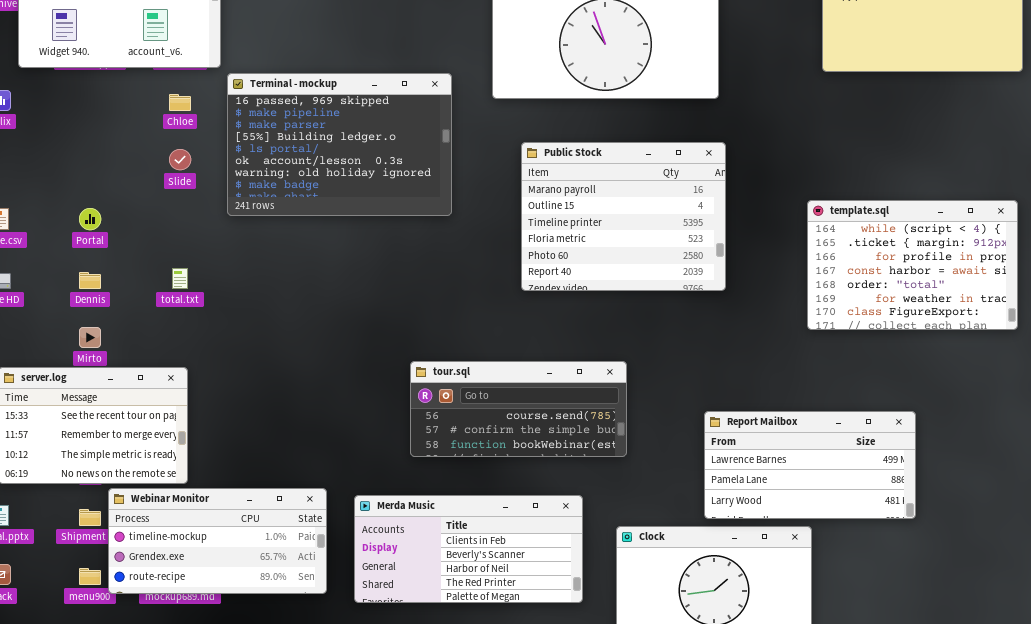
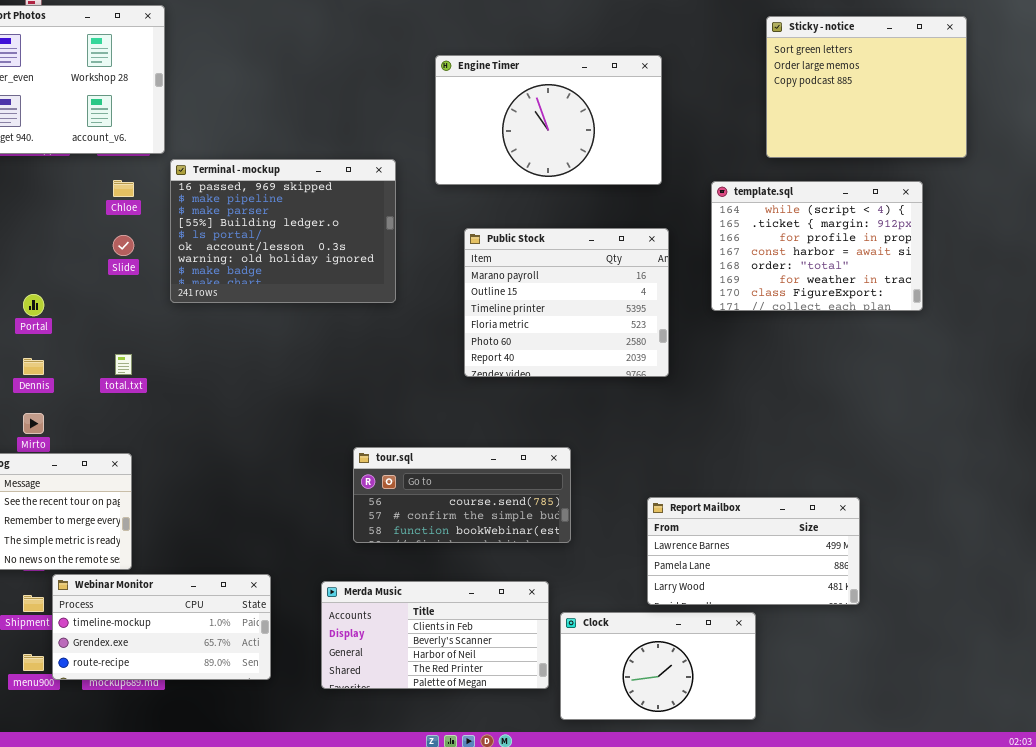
template.sql: [807,200,1018,330] -> [711,181,923,311], moved
Merda Music: [354,495,583,603] -> [321,581,549,689], moved

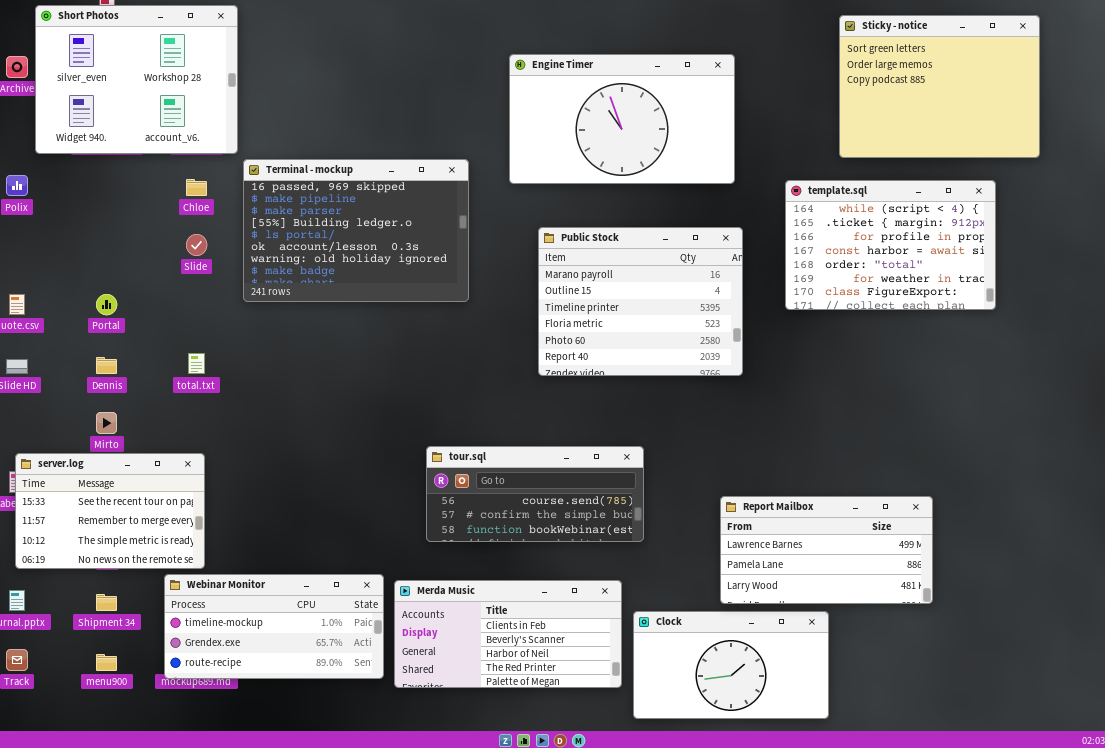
Webinar Monitor: [52,574,271,680] -> [164,574,384,679], moved

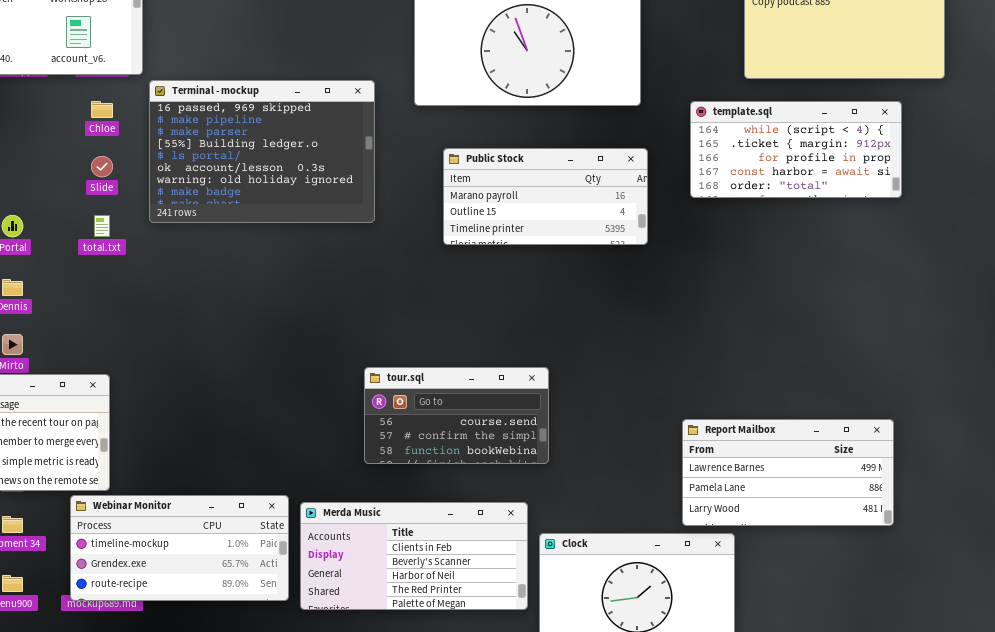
template.sql: [785,180,996,310] -> [690,101,902,198], resized
Public Stock: [538,227,743,376] -> [443,148,648,245], resized
total.txt: [188,353,205,374] -> [94,215,110,237], moved
tour.sql: [426,446,644,542] -> [364,367,549,464], resized
Report Mailbox: [720,496,933,604] -> [682,419,894,526], moved

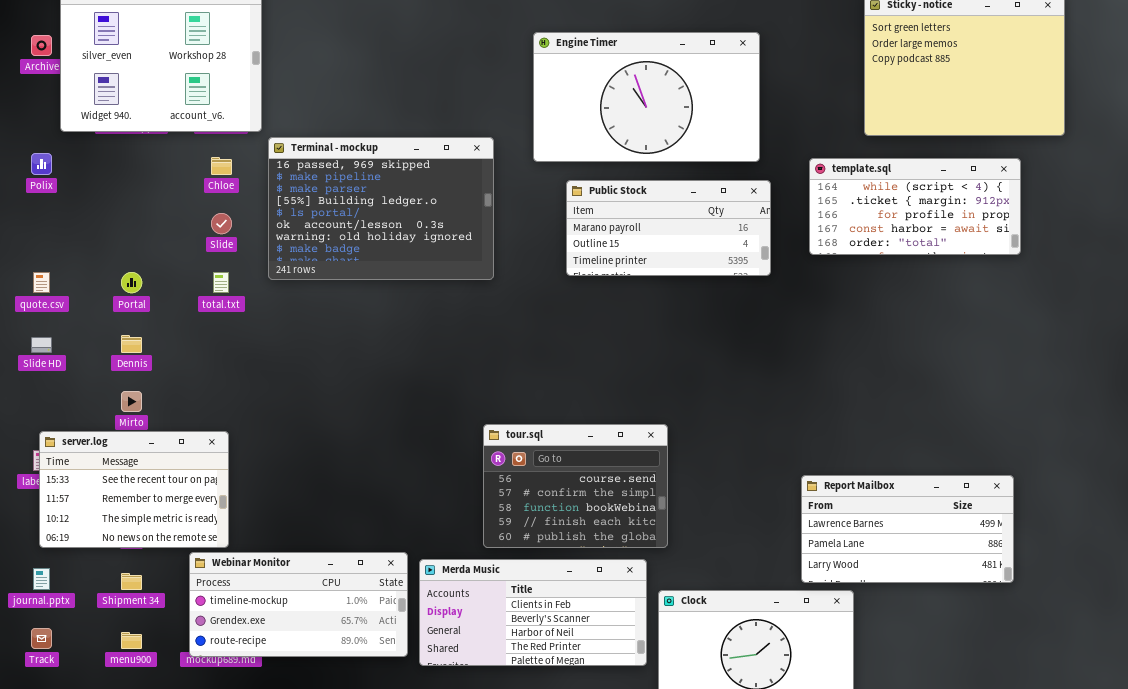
Public Stock: [443,148,648,245] -> [566,180,771,276], moved
tour.sql: [364,367,549,464] -> [483,424,668,548], resized

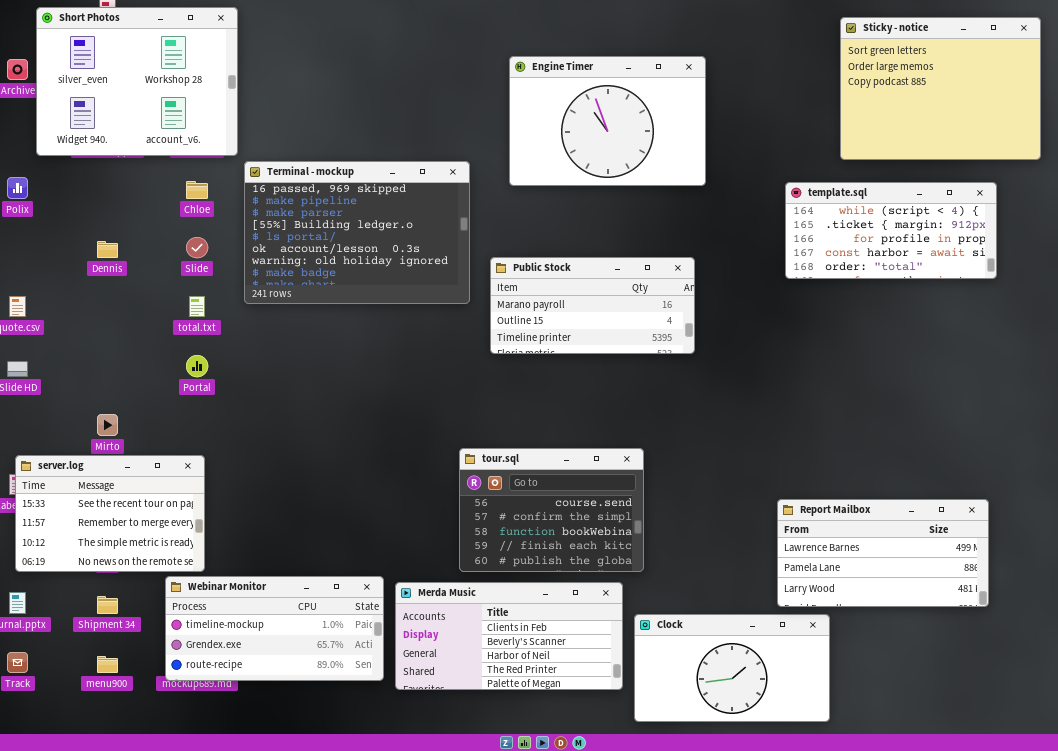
Engine Timer: [533,32,760,162] -> [509,56,706,186], resized
Public Stock: [566,180,771,276] -> [490,257,695,354], moved
Portal: [121,272,142,293] -> [186,355,208,377], moved
Dennis: [121,335,142,353] -> [97,241,118,258], moved

